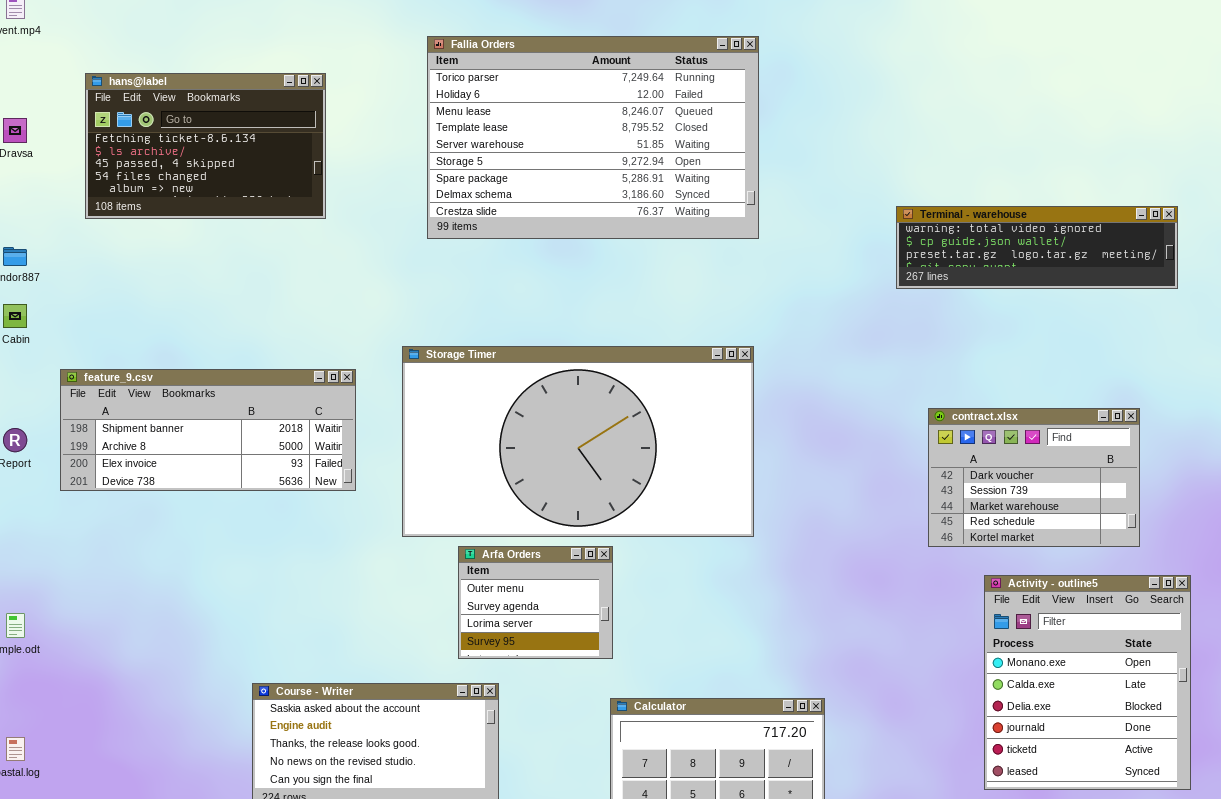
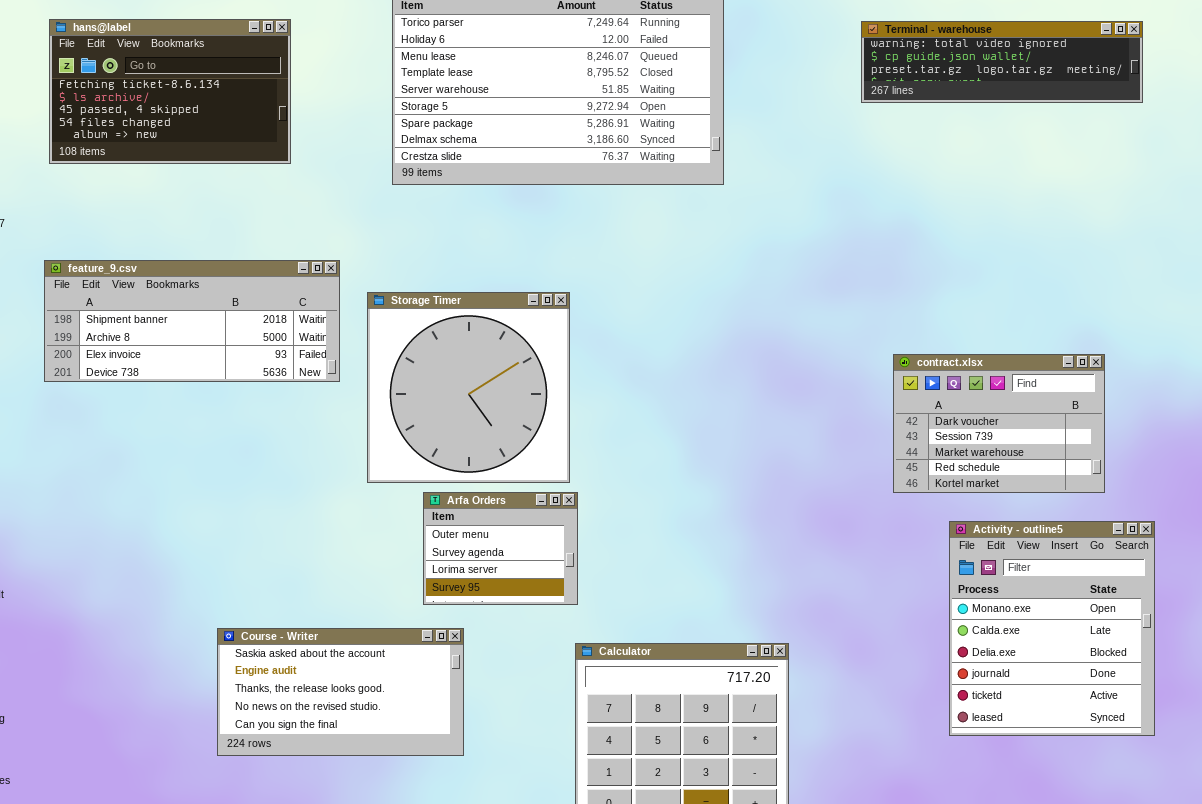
Terminal - warehouse: [896,206,1178,289] -> [861,21,1143,103], moved
Storage Timer: [402,346,754,537] -> [367,292,570,483], resized
feature_9.csv: [60,369,356,491] -> [44,260,340,382], moved

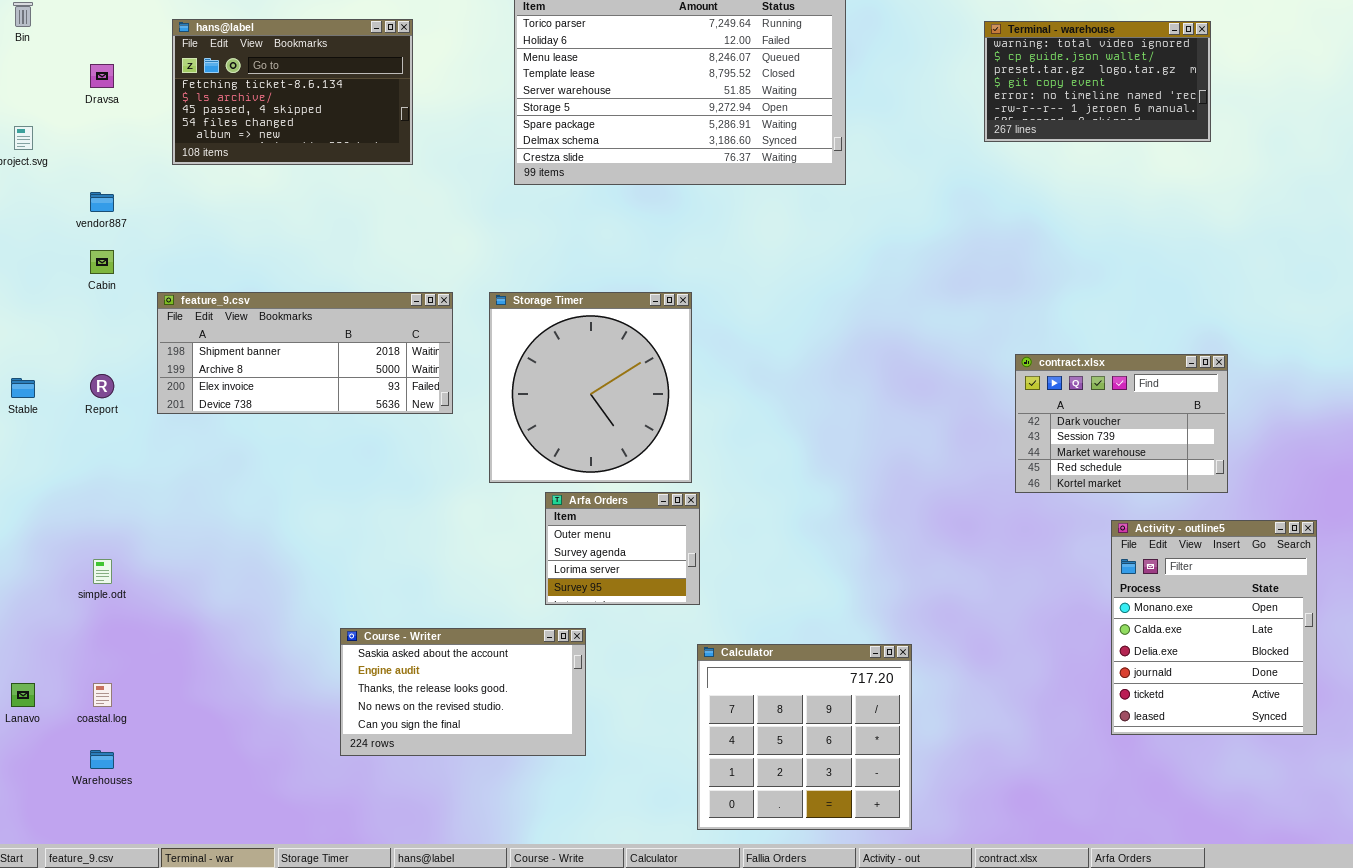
Terminal - warehouse: [861,21,1143,103] -> [984,21,1211,142], resized
feature_9.csv: [44,260,340,382] -> [157,292,453,414], moved
Activity - outline5: [949,521,1155,736] -> [1111,520,1317,735], moved

